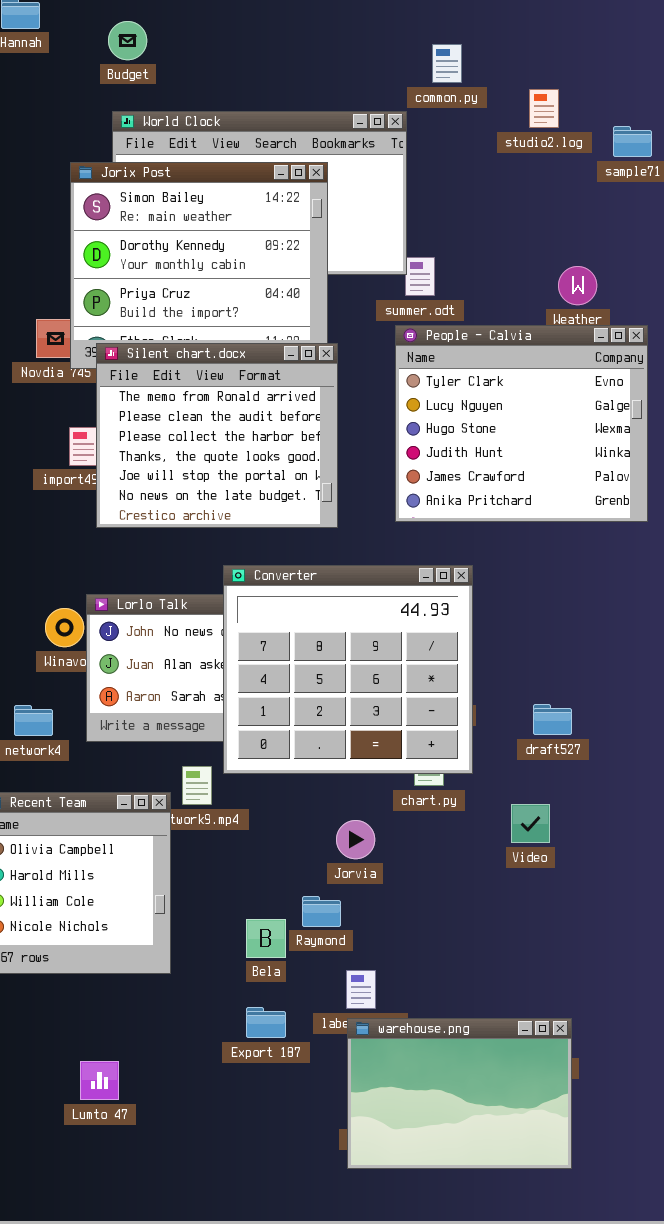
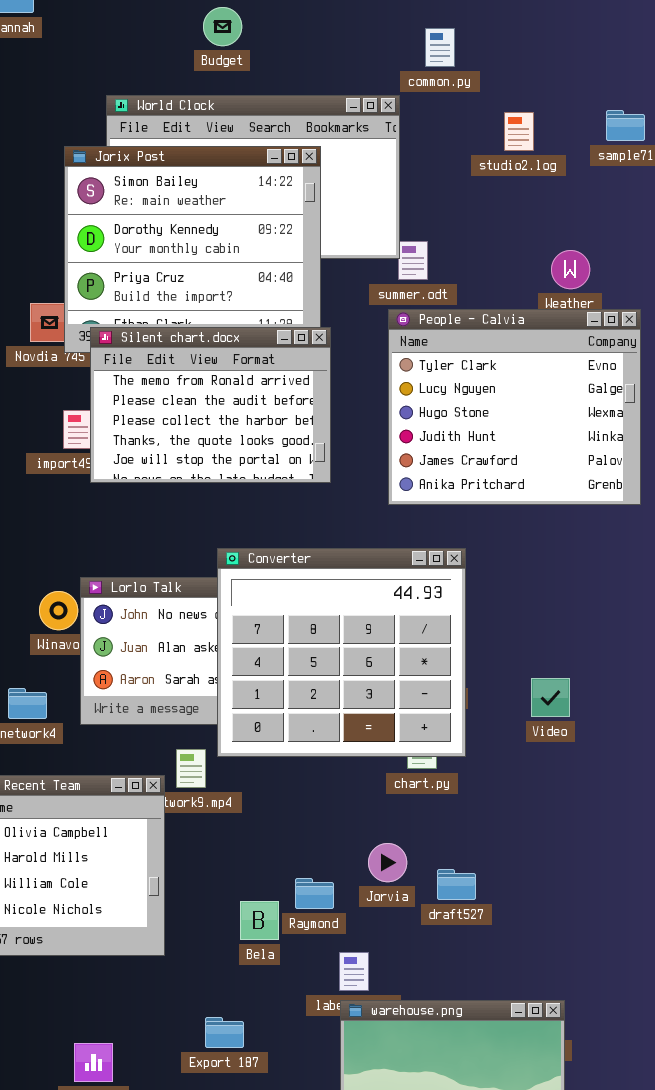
Budget: [108,21,147,60] -> [203,7,242,46], moved
studio2.log: [529,89,559,128] -> [504,112,534,151], moved
Silent chart.docx: [96,343,338,528] -> [90,327,331,483], resized
draft527: [533,704,572,735] -> [437,869,476,900], moved
Video: [511,804,550,843] -> [531,678,570,717], moved
Jorvia: [336,820,375,859] -> [368,843,407,882], moved
Export 187: [246,1007,286,1038] -> [205,1017,244,1048], moved

